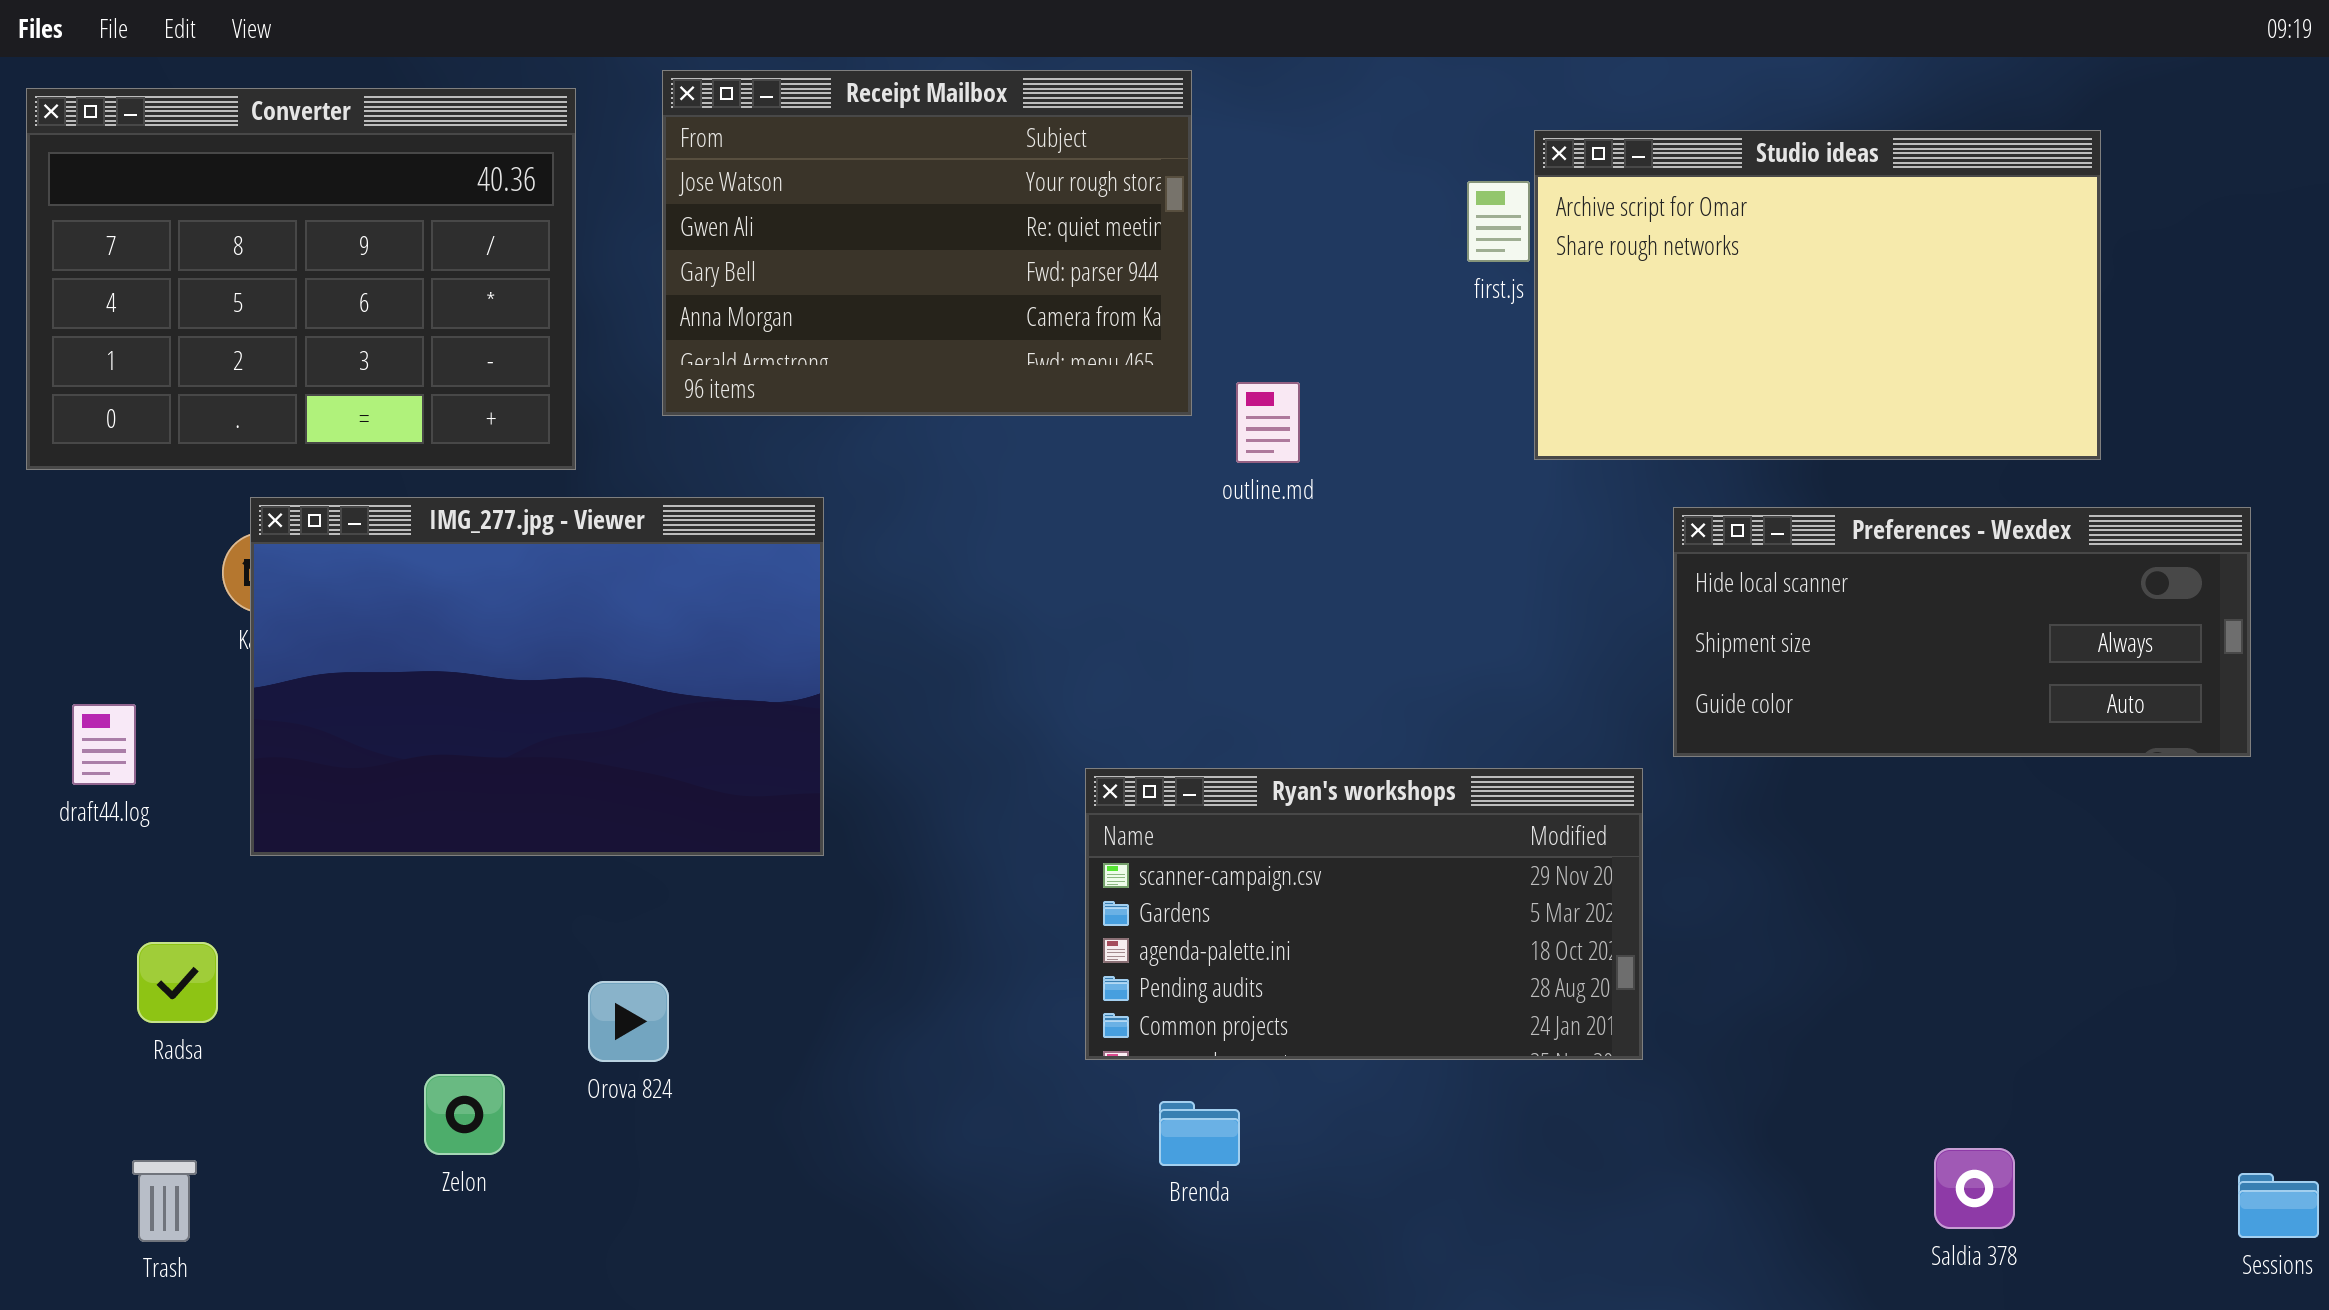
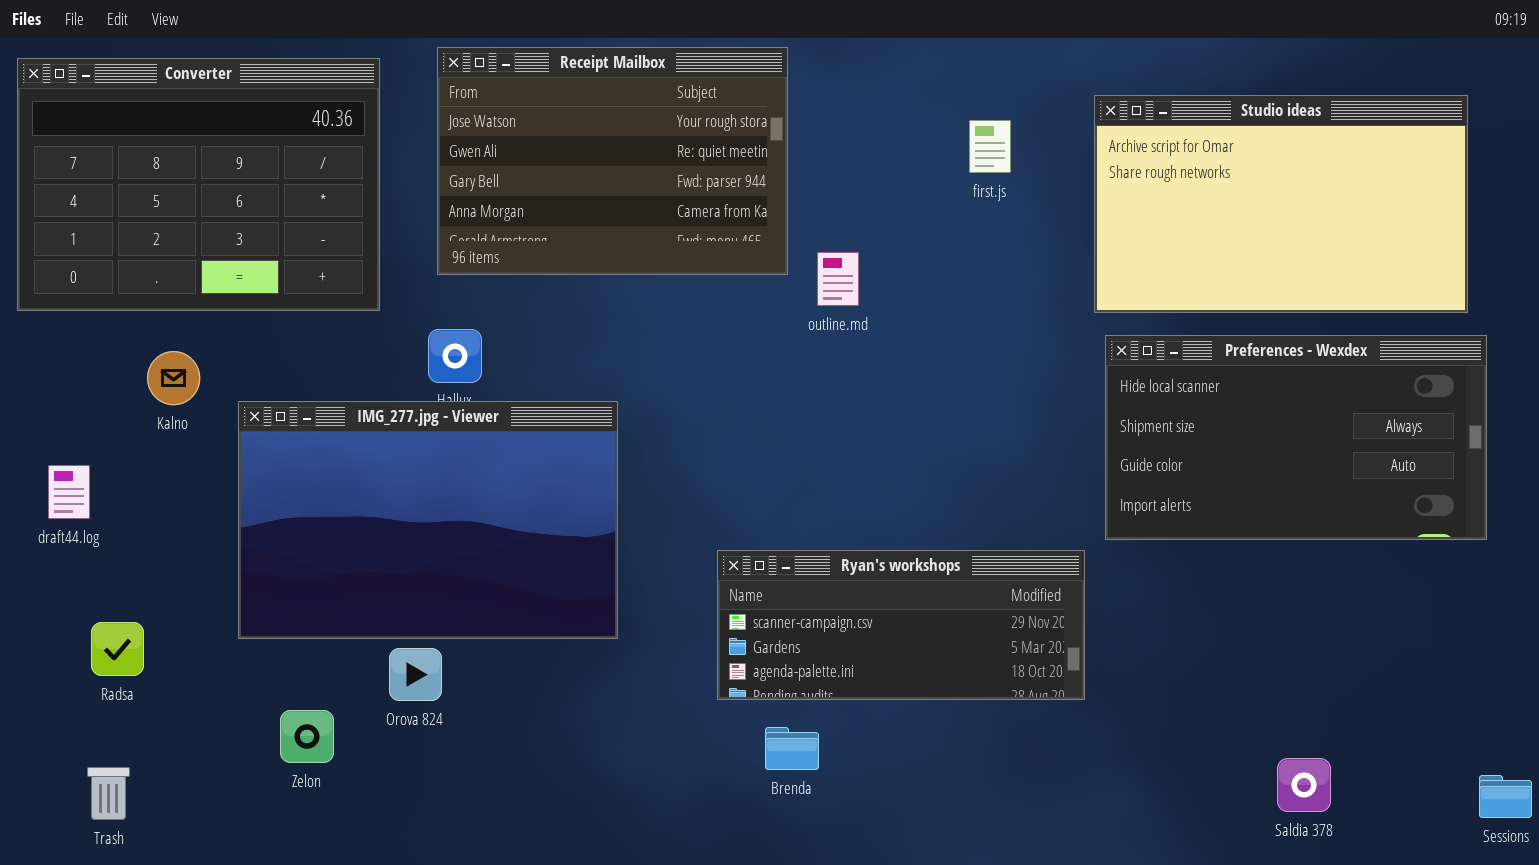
Studio ideas: [1534,130,2101,460] -> [1094,95,1468,313], moved
IMG_277.jpg - Viewer: [250,497,824,856] -> [238,401,618,639], moved
Preferences - Wexdex: [1673,507,2251,757] -> [1105,335,1487,540], resized
Ryan's workshops: [1085,768,1643,1060] -> [717,550,1085,700], resized

